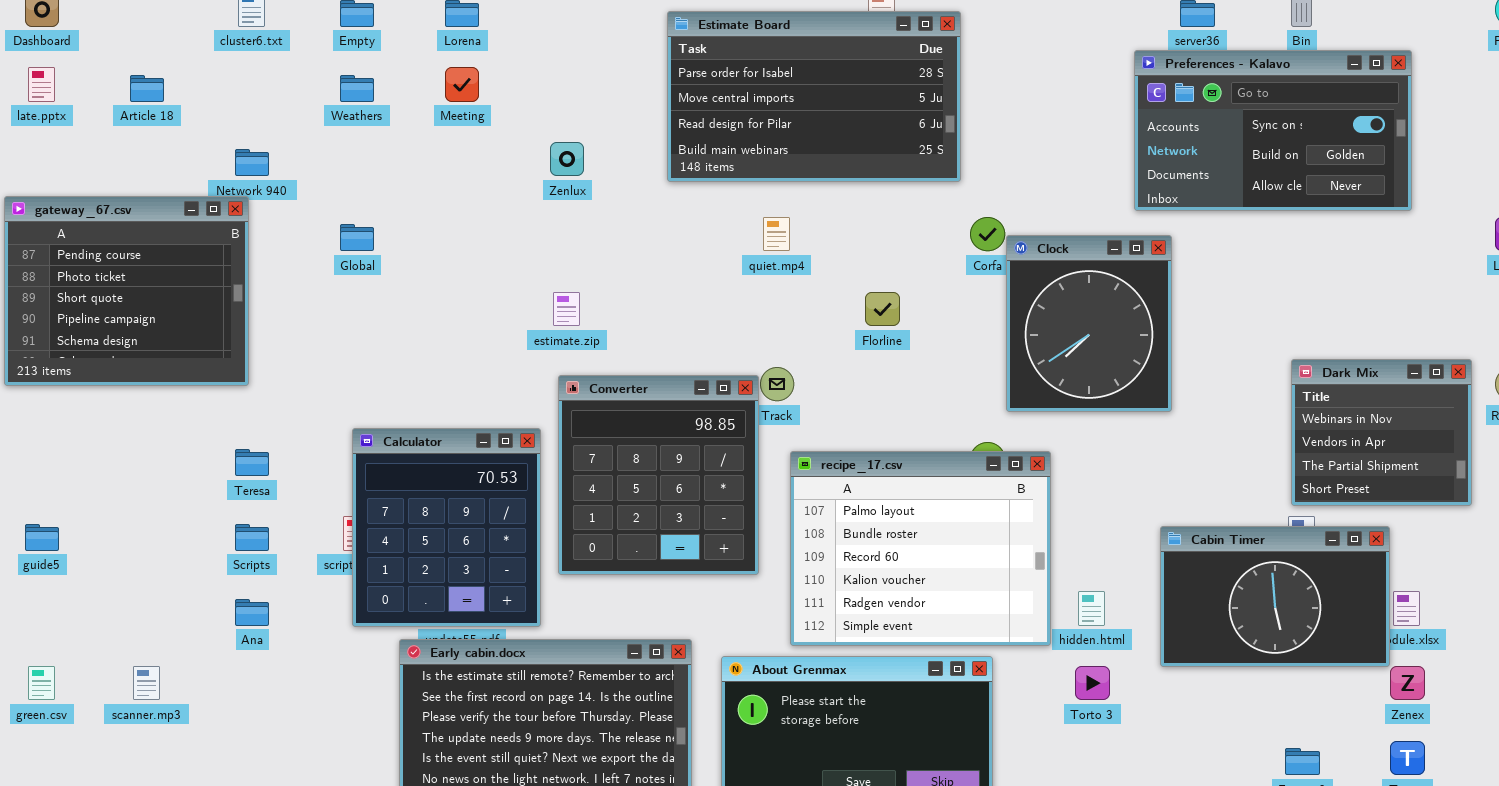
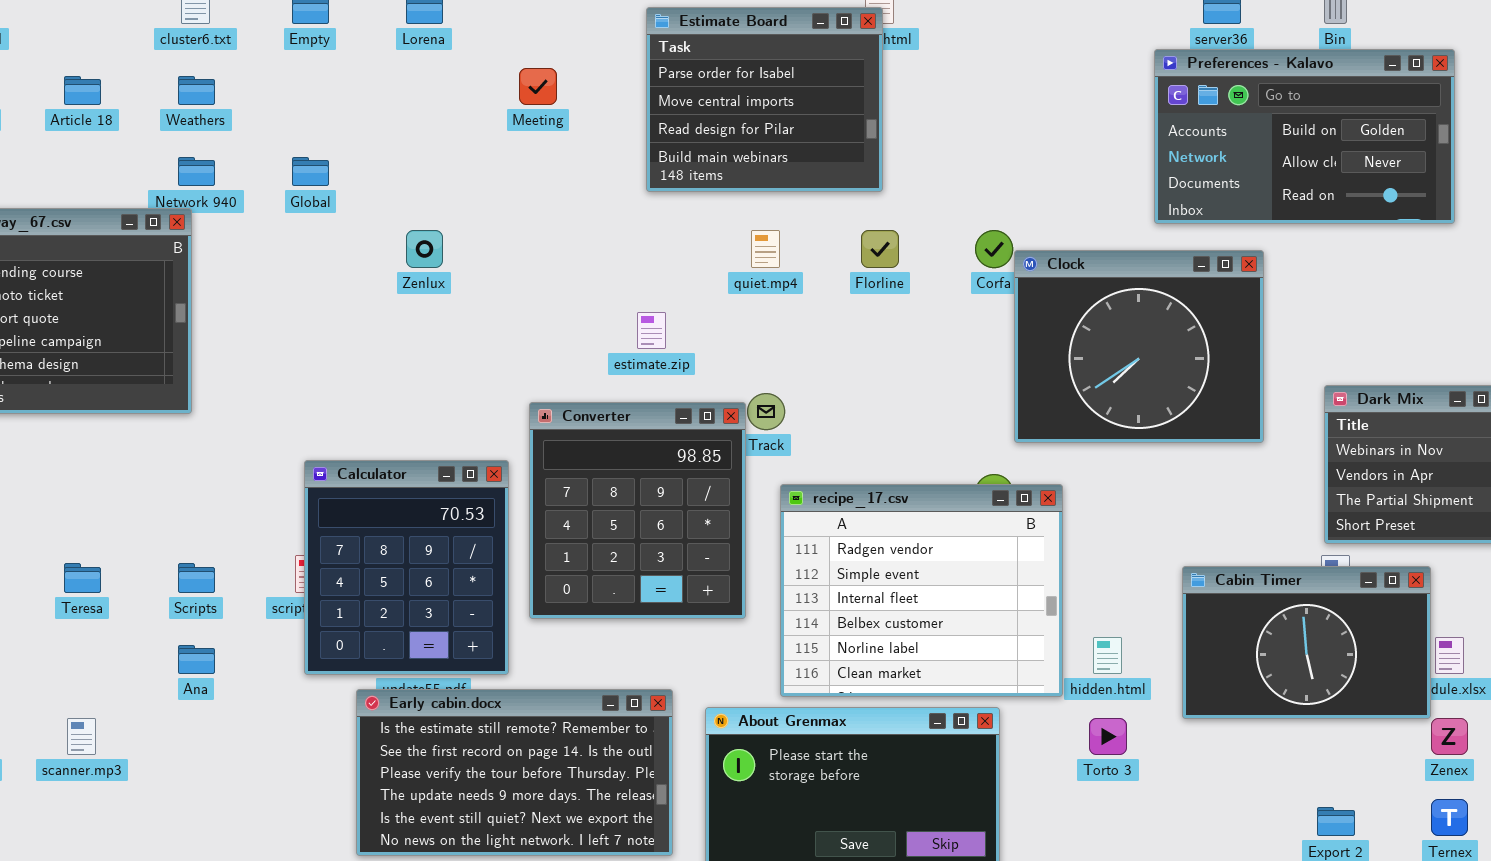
Estimate Board: [667,11,961,182] -> [646,7,883,192], resized
Preferences - Kalavo: [1134,50,1412,211] -> [1154,49,1455,224], scrolled down 1 row
Meeting: [445,67,479,102] -> [519,68,557,105], moved
Weathers: [340,75,374,102] -> [178,76,215,105], moved
Zenlux: [550,142,584,176] -> [406,230,443,268], moved
Global: [340,224,374,251] -> [292,157,329,186], moved
Clock: [1006,235,1172,412] -> [1014,250,1264,443], resized
estimate.zip: [553,292,580,326] -> [637,312,666,349], moved
Florline: [865,292,900,326] -> [861,230,899,268], moved
Teresa: [235,449,269,476] -> [64,563,101,593], moved
recipe_17.csv: [790,451,1051,646] -> [780,484,1063,697], scrolled down 4 rows

